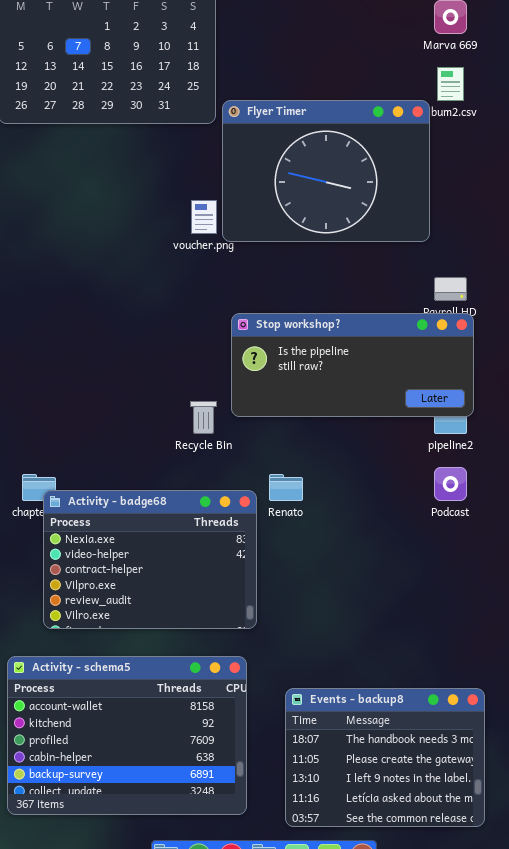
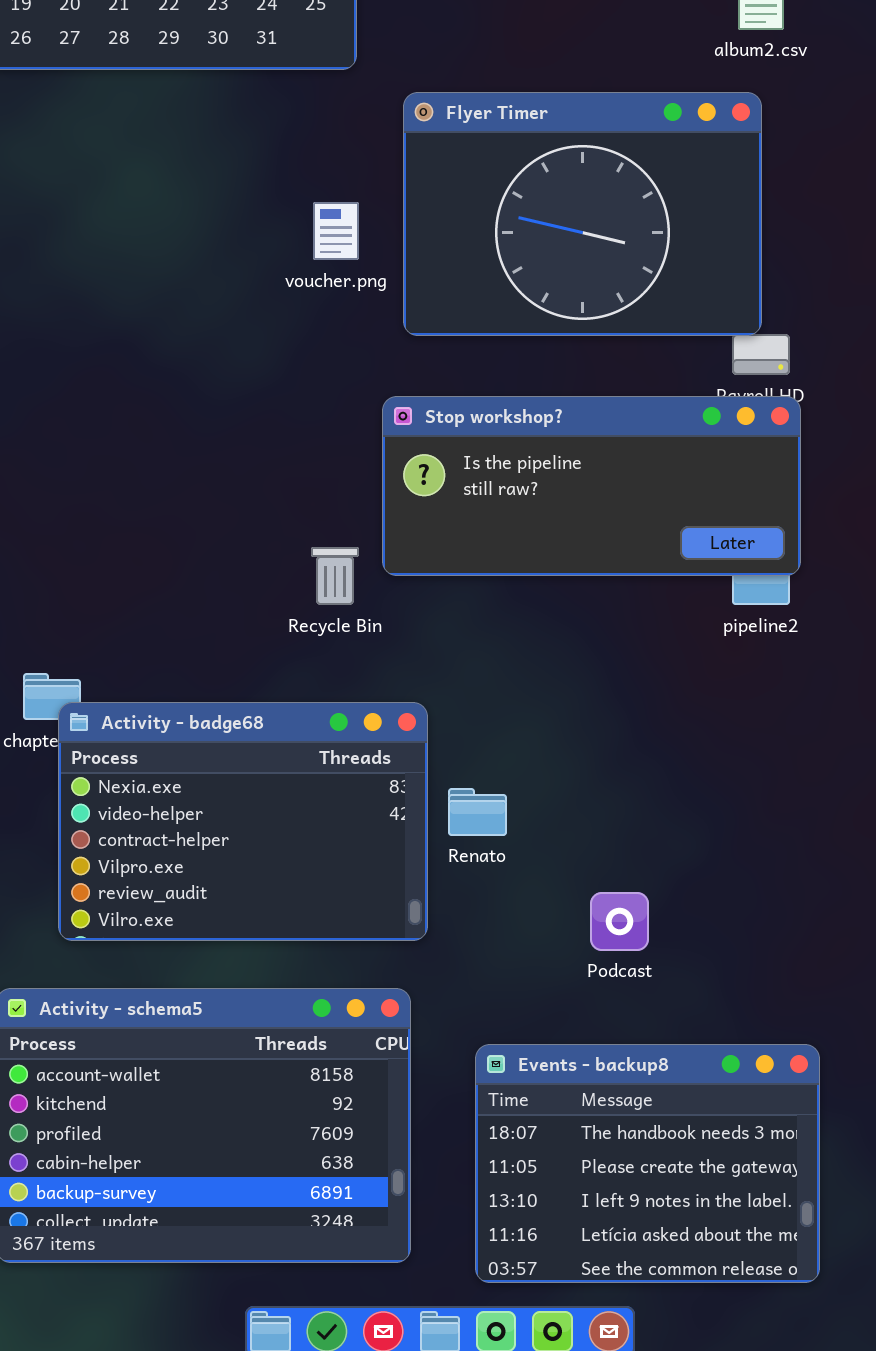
Flyer Timer: [222,100,430,242] -> [403,92,762,336], moved
Podcast: [434,467,467,501] -> [590,892,649,951], moved
Renato: [269,474,303,501] -> [448,788,507,836], moved

